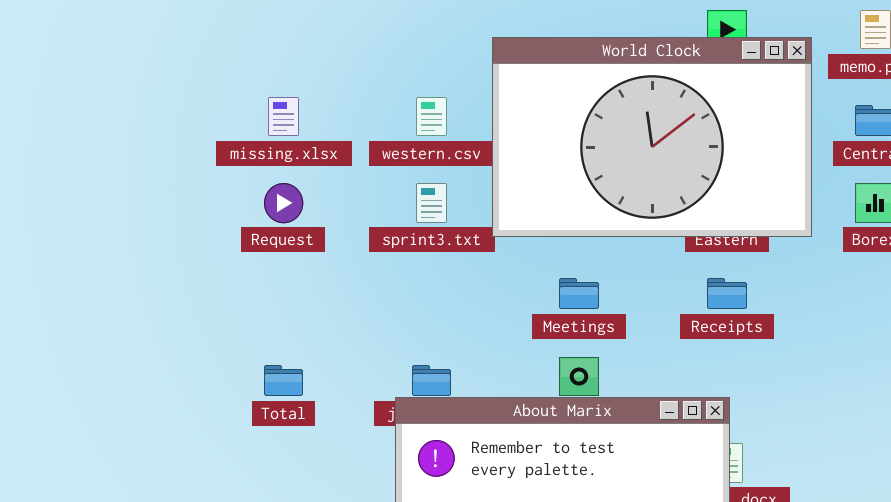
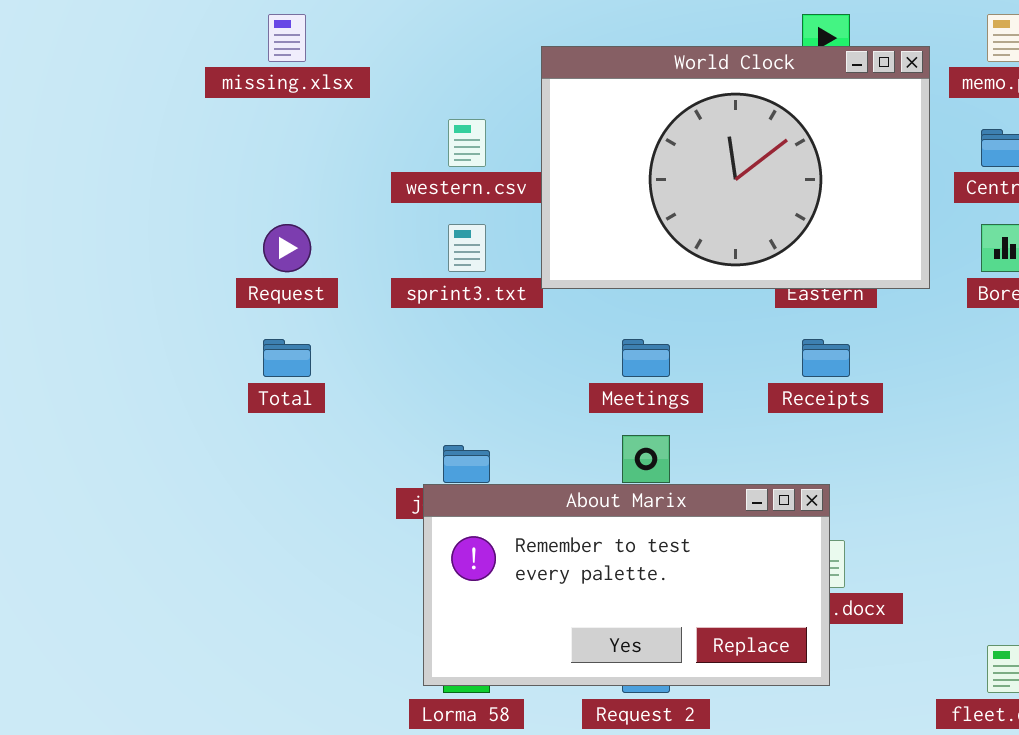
missing.xlsx: [268,97,299,136] -> [268,14,306,62], moved
Total: [264,365,303,396] -> [263,339,311,377], moved

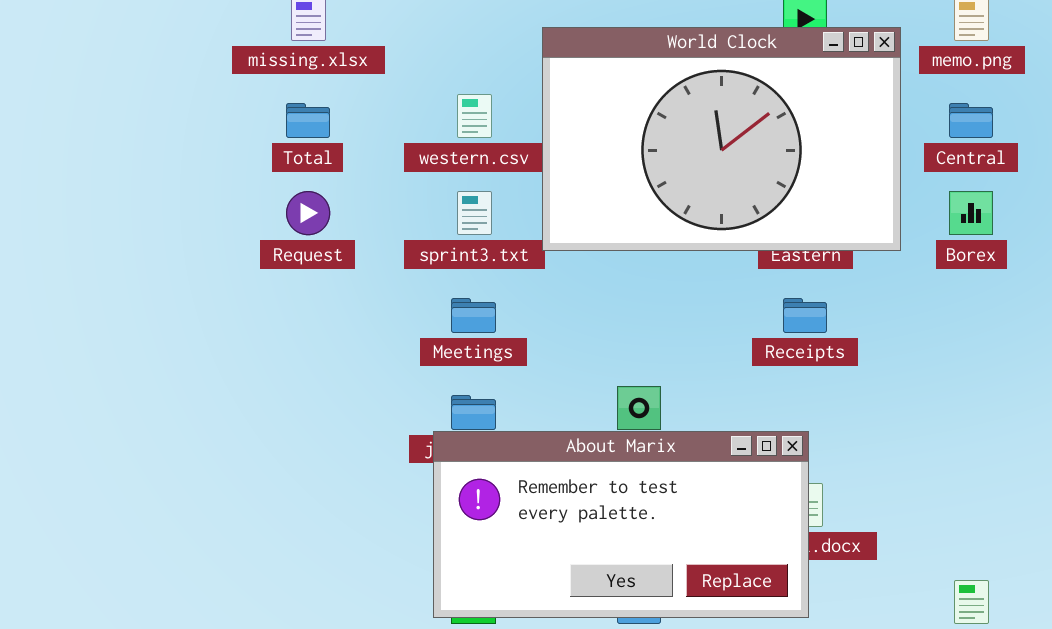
Total: [263,339,311,377] -> [286,103,330,138], moved
Meetings: [622,339,670,377] -> [451,298,496,333], moved

